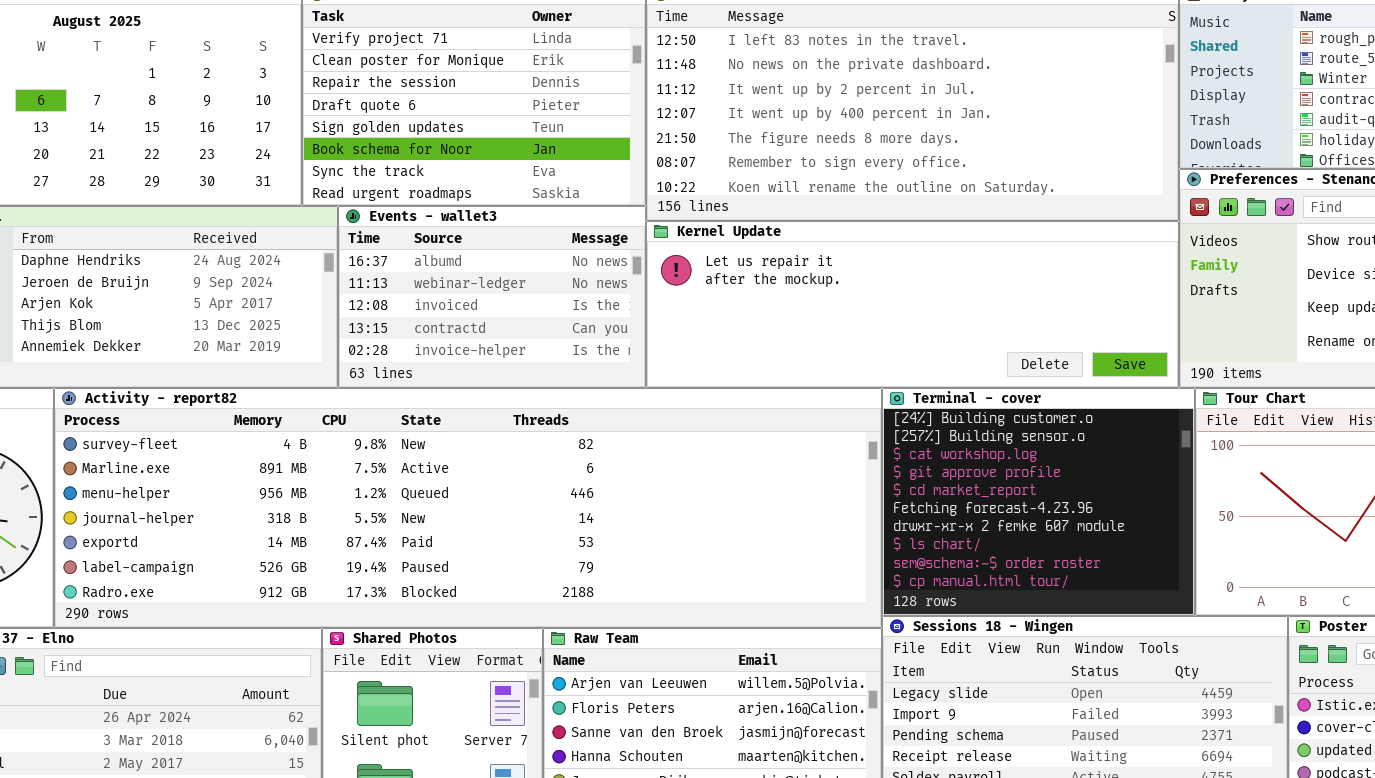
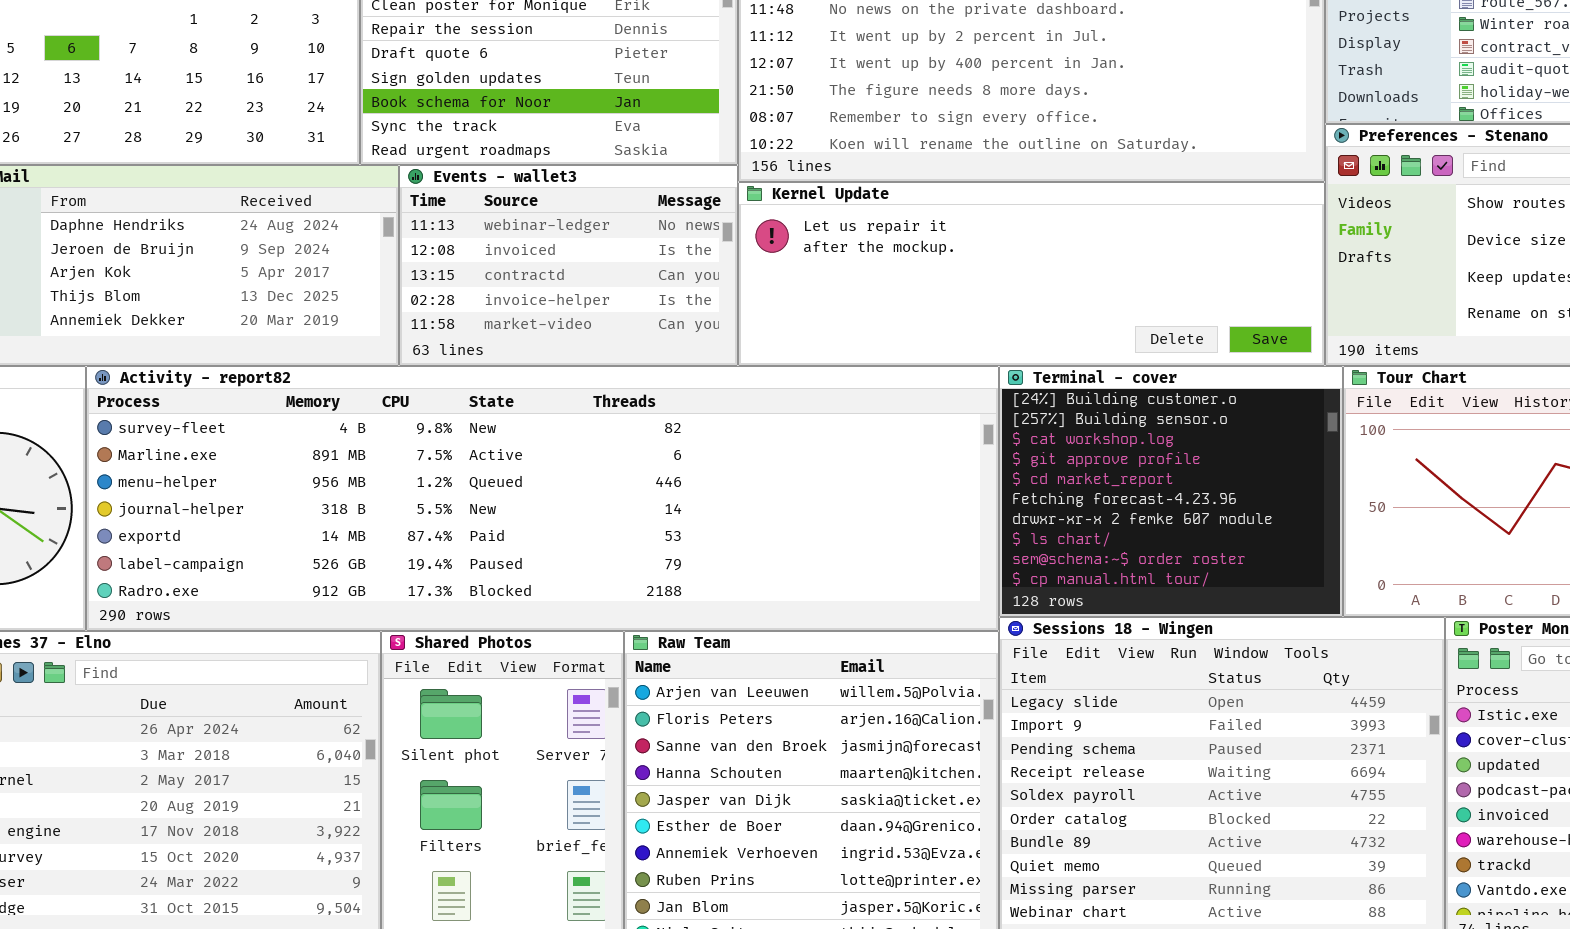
Events - wallet3: [338,206,646,388] -> [399,165,738,366], scrolled down 1 row

